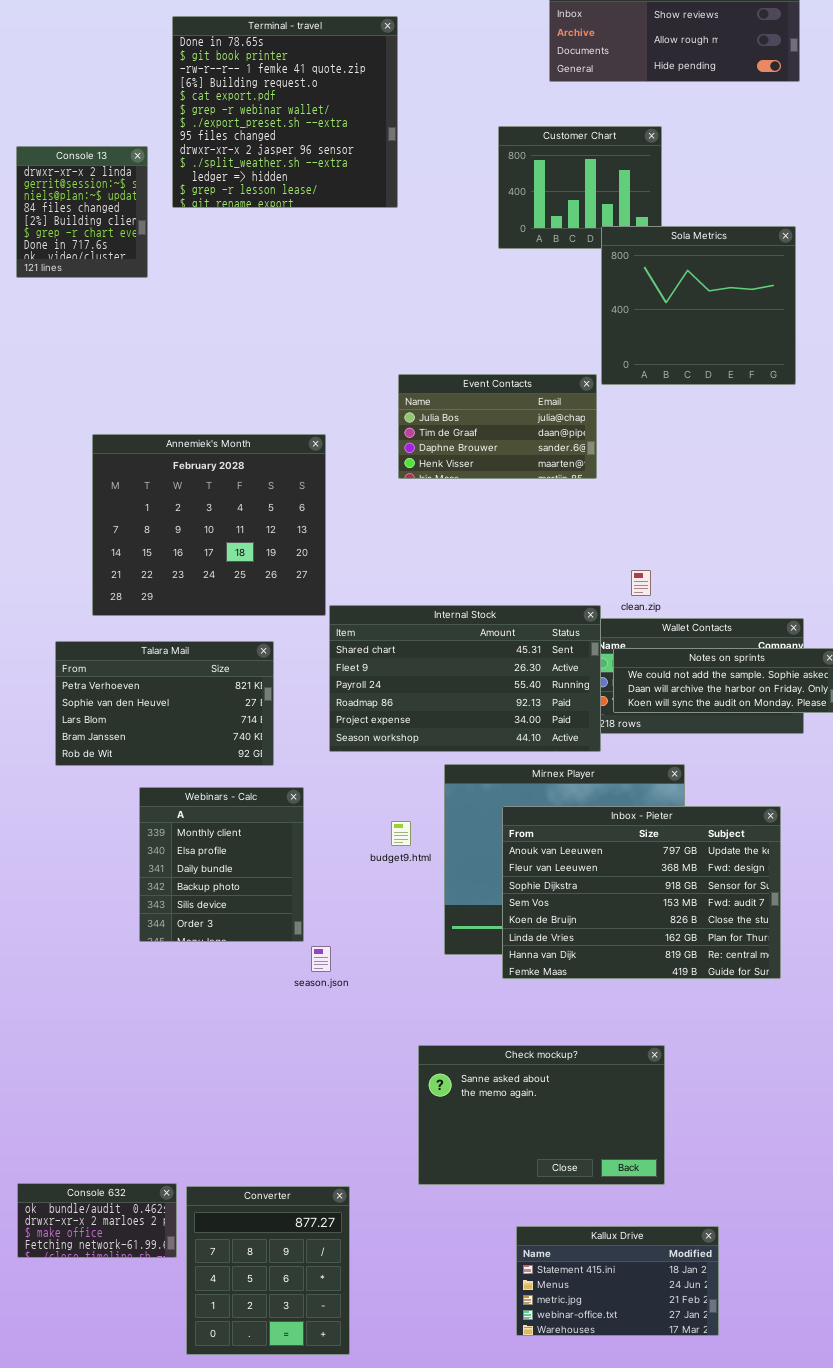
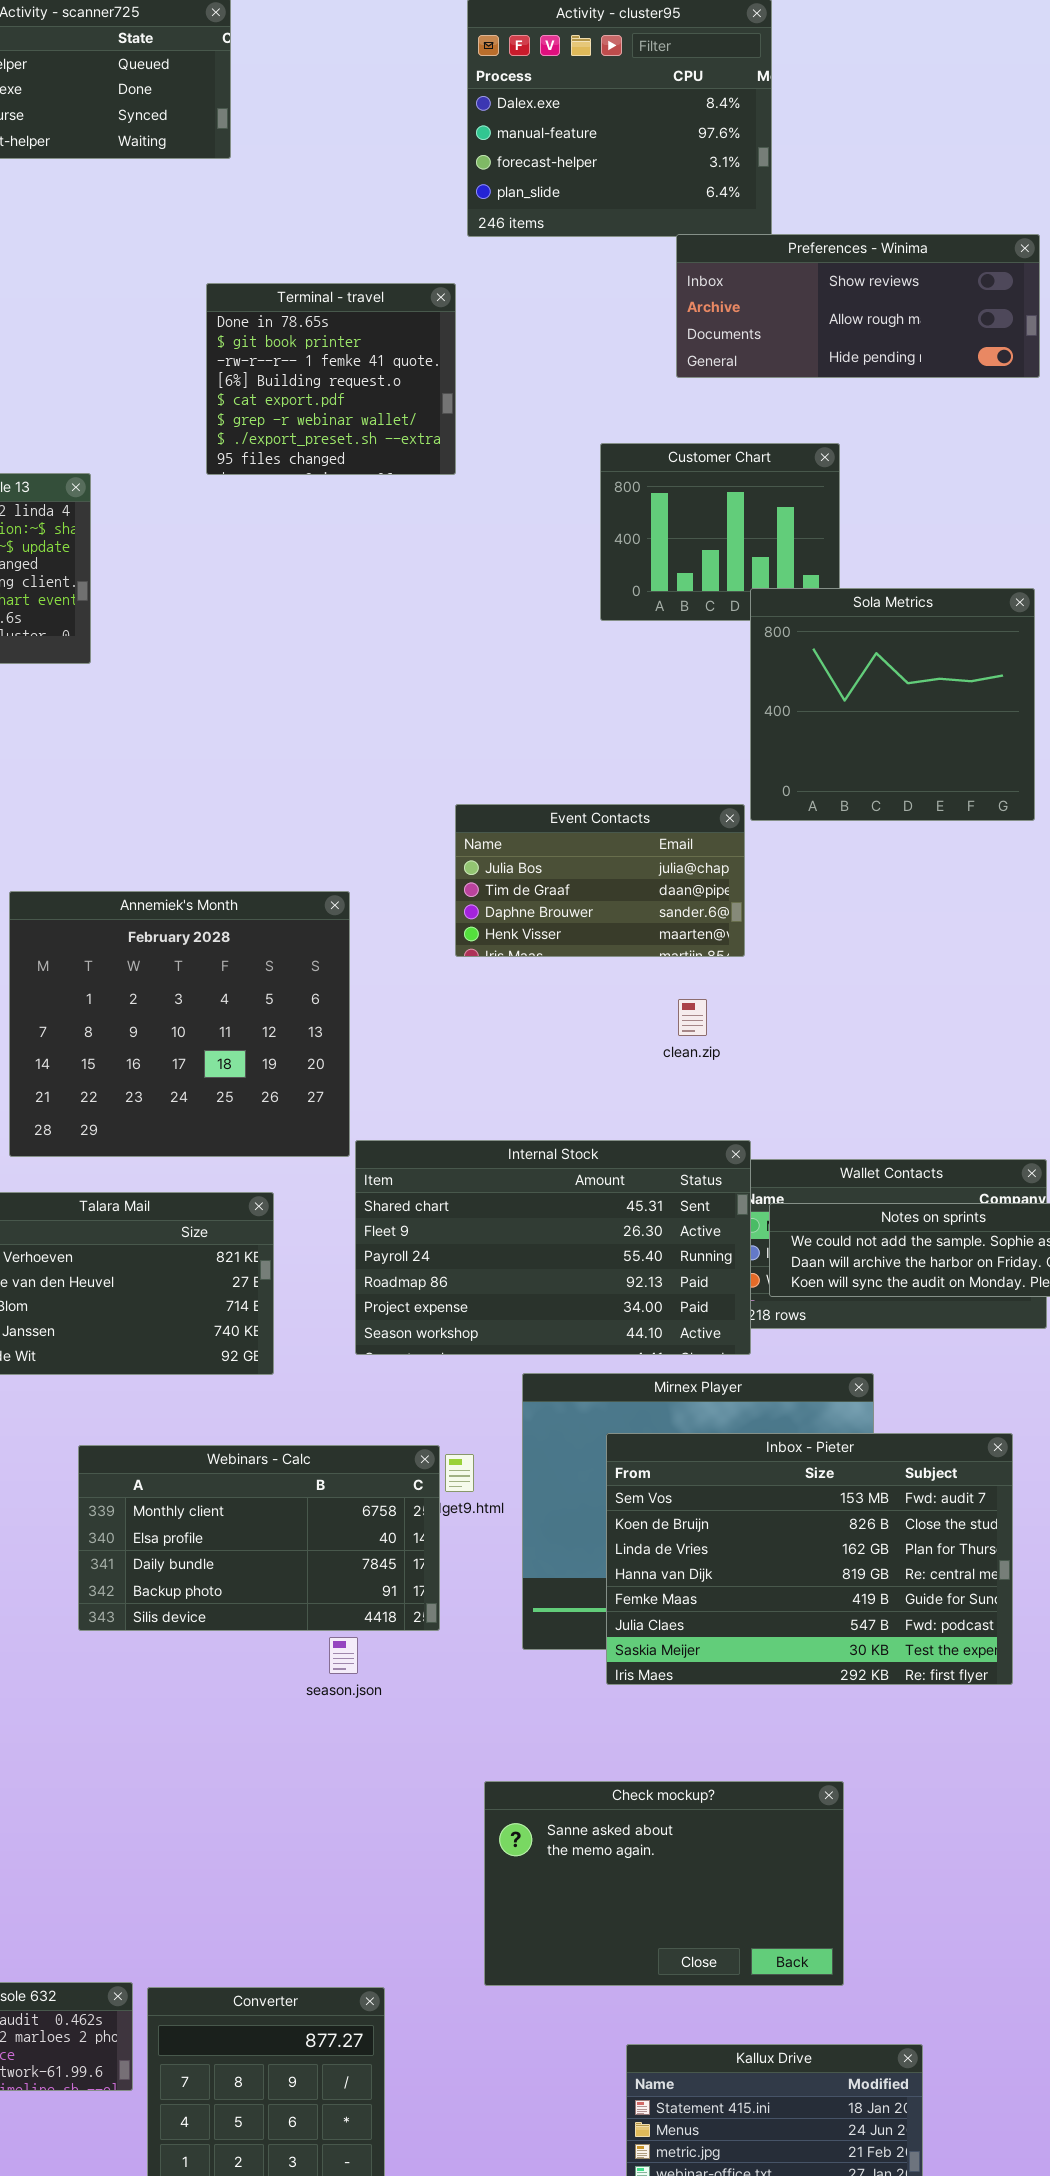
Terminal - travel: [172,16,398,208] -> [206,283,456,475], resized
clean.zip: [631,570,651,596] -> [678,999,707,1036], moved
Webinars - Calc: [139,787,304,942] -> [78,1445,440,1631], resized
Inbox - Pieter: [502,806,781,979] -> [606,1433,1013,1685], scrolled down 3 rows

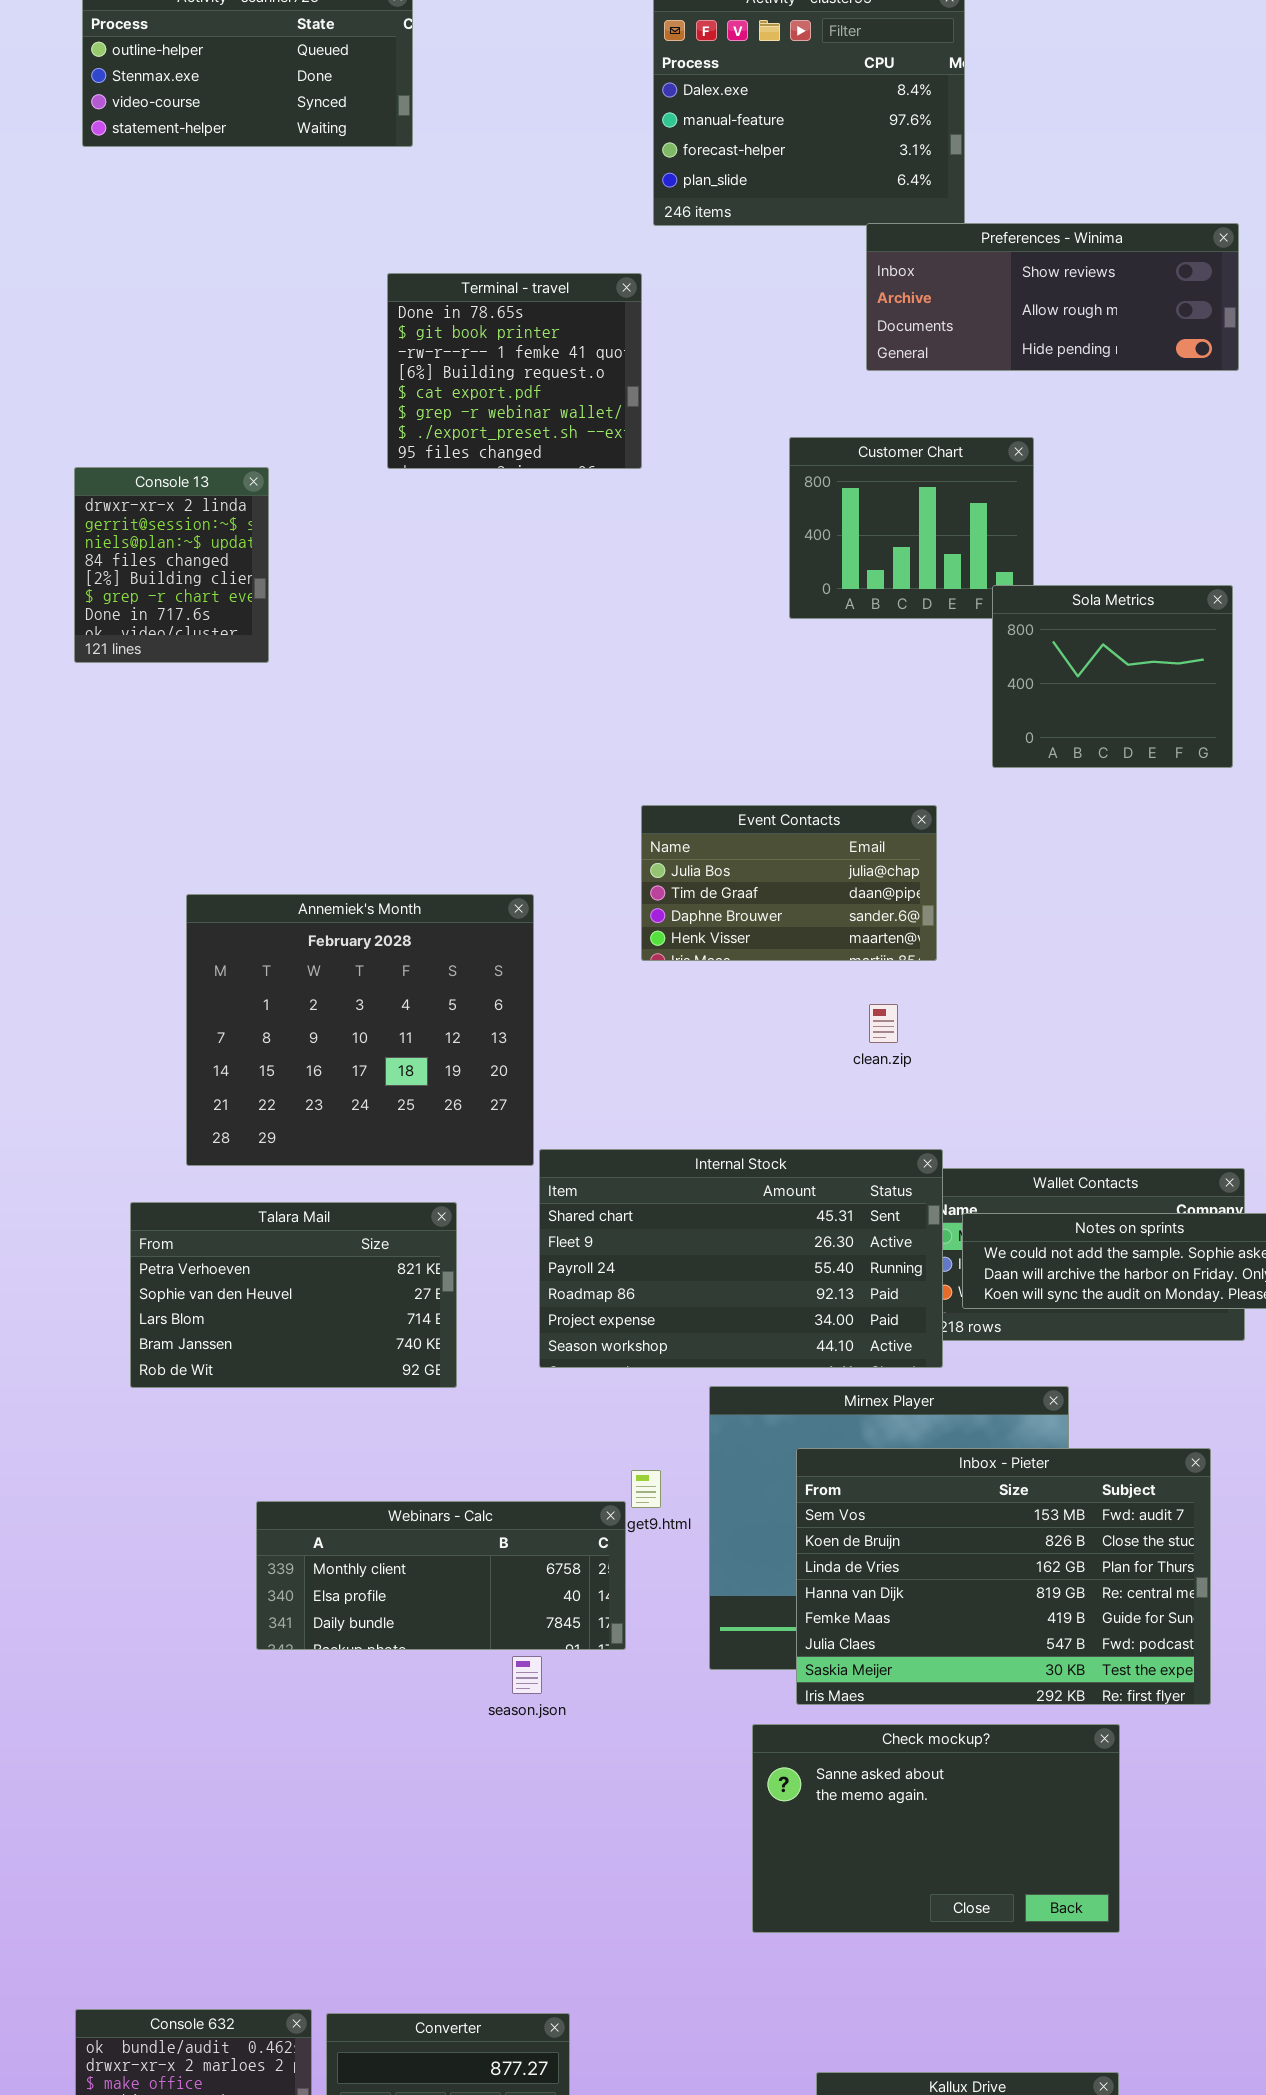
Sola Metrics: [750,588,1035,821] -> [992,585,1233,768], resized
Webinars - Calc: [78,1445,440,1631] -> [256,1501,626,1650], resized
Check mockup?: [484,1781,844,1986] -> [752,1724,1120,1933], moved

